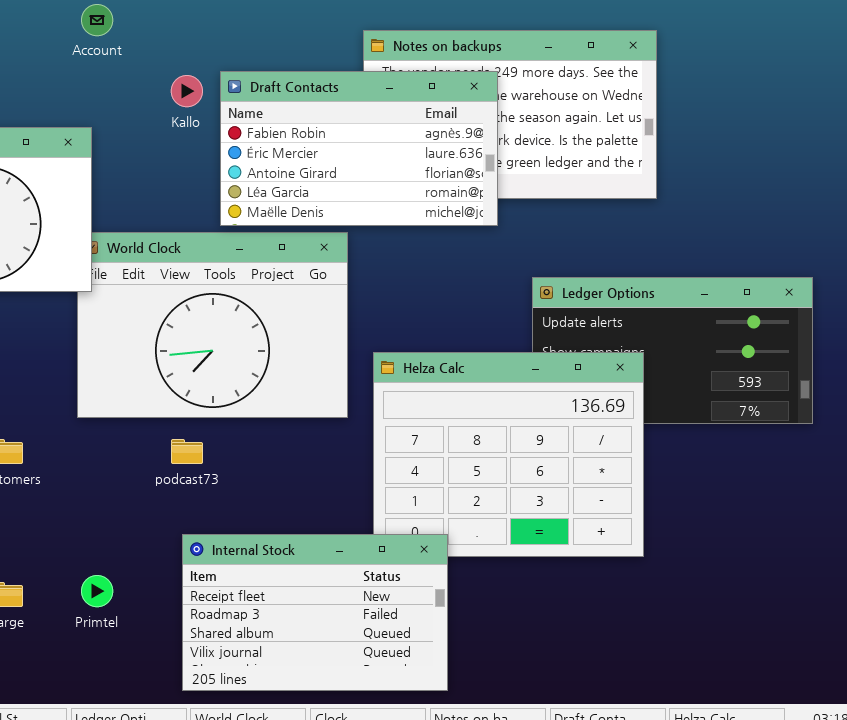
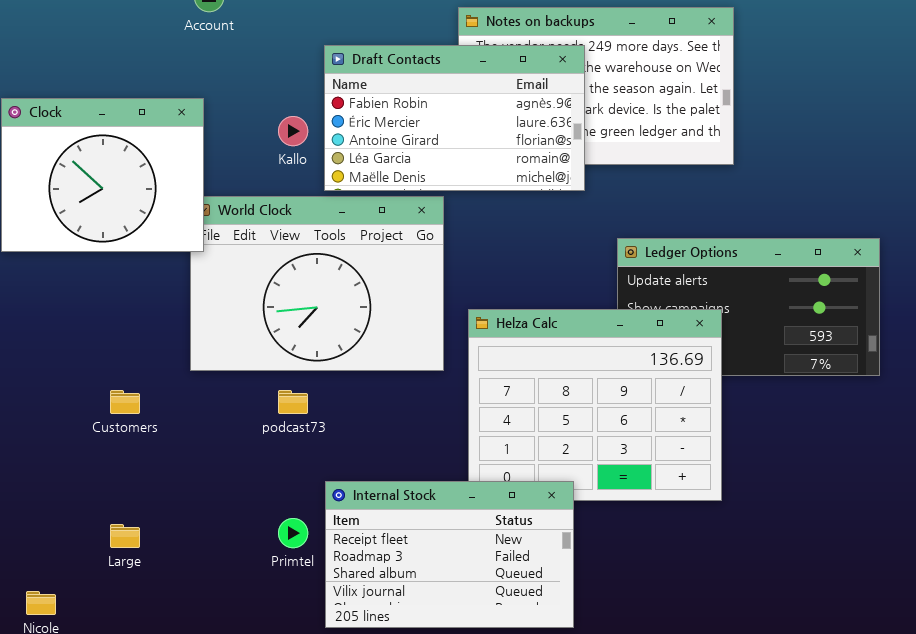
Kallo: [171,75,203,107] -> [278,116,308,146], moved
Internal Stock: [182,534,448,691] -> [325,481,574,628], moved
Primtel: [81,575,113,607] -> [278,518,308,548], moved

